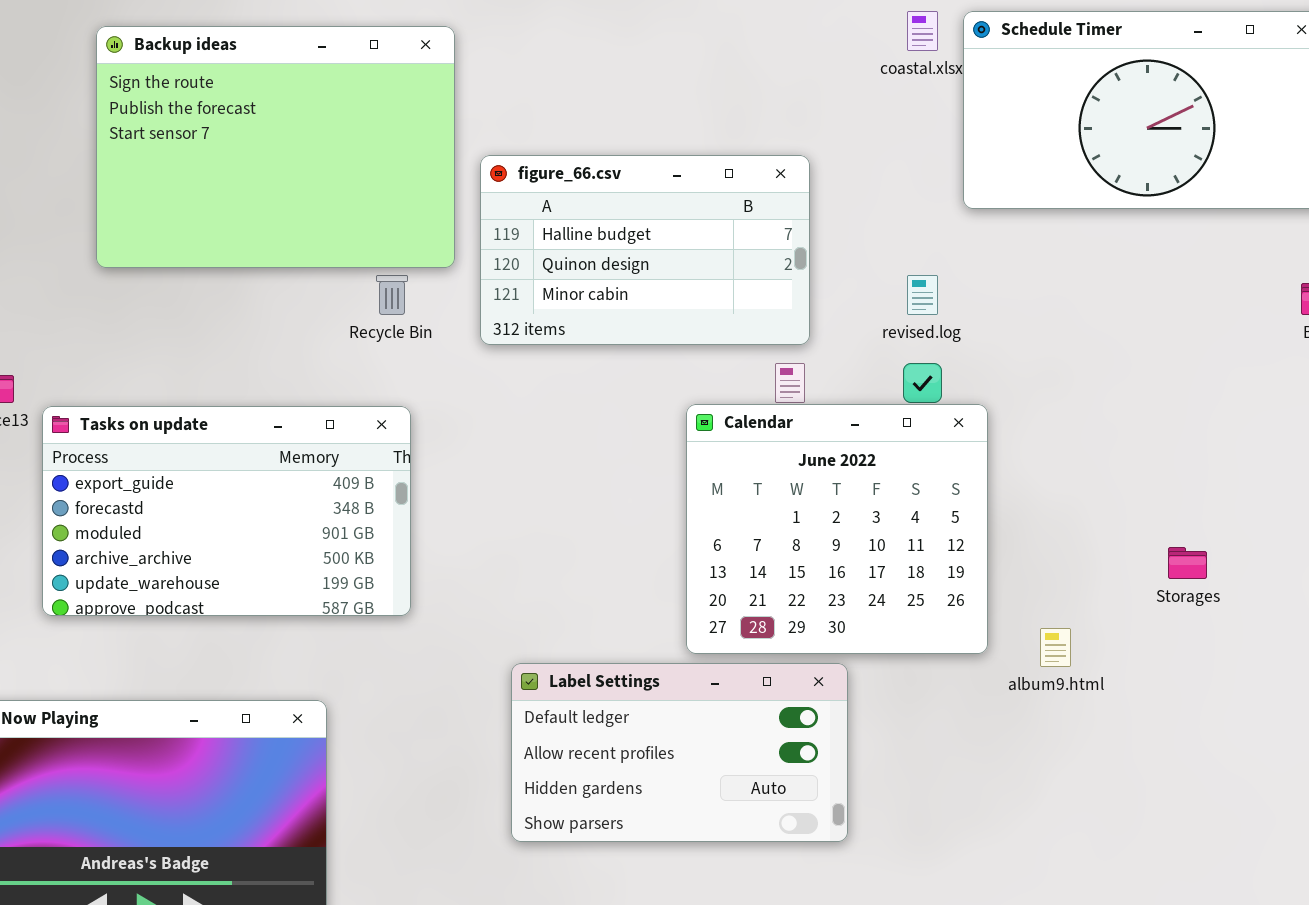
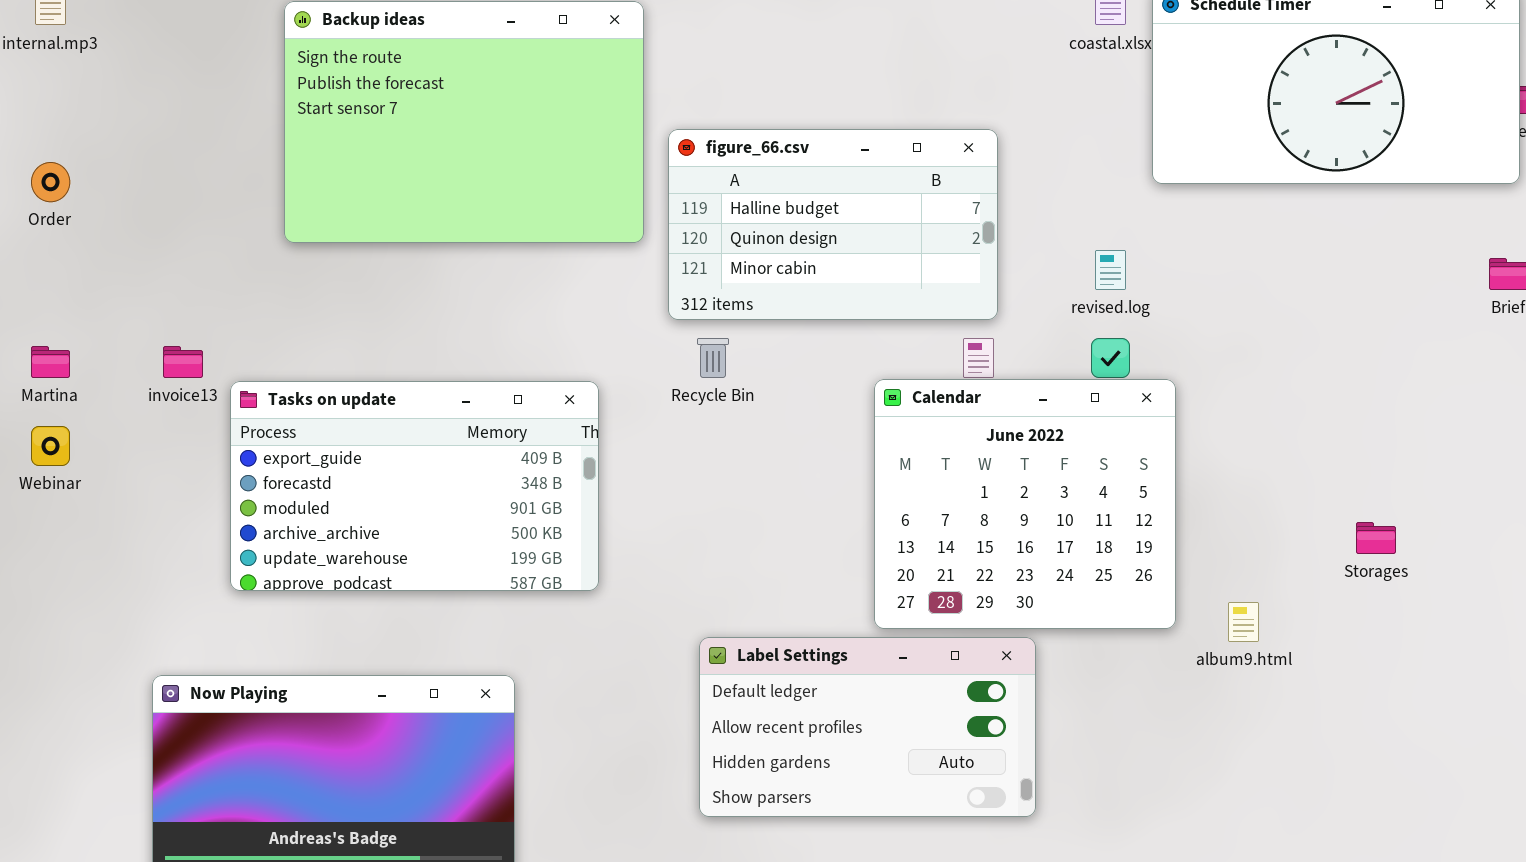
Recycle Bin: [376,275,408,315] -> [697,338,729,378], moved

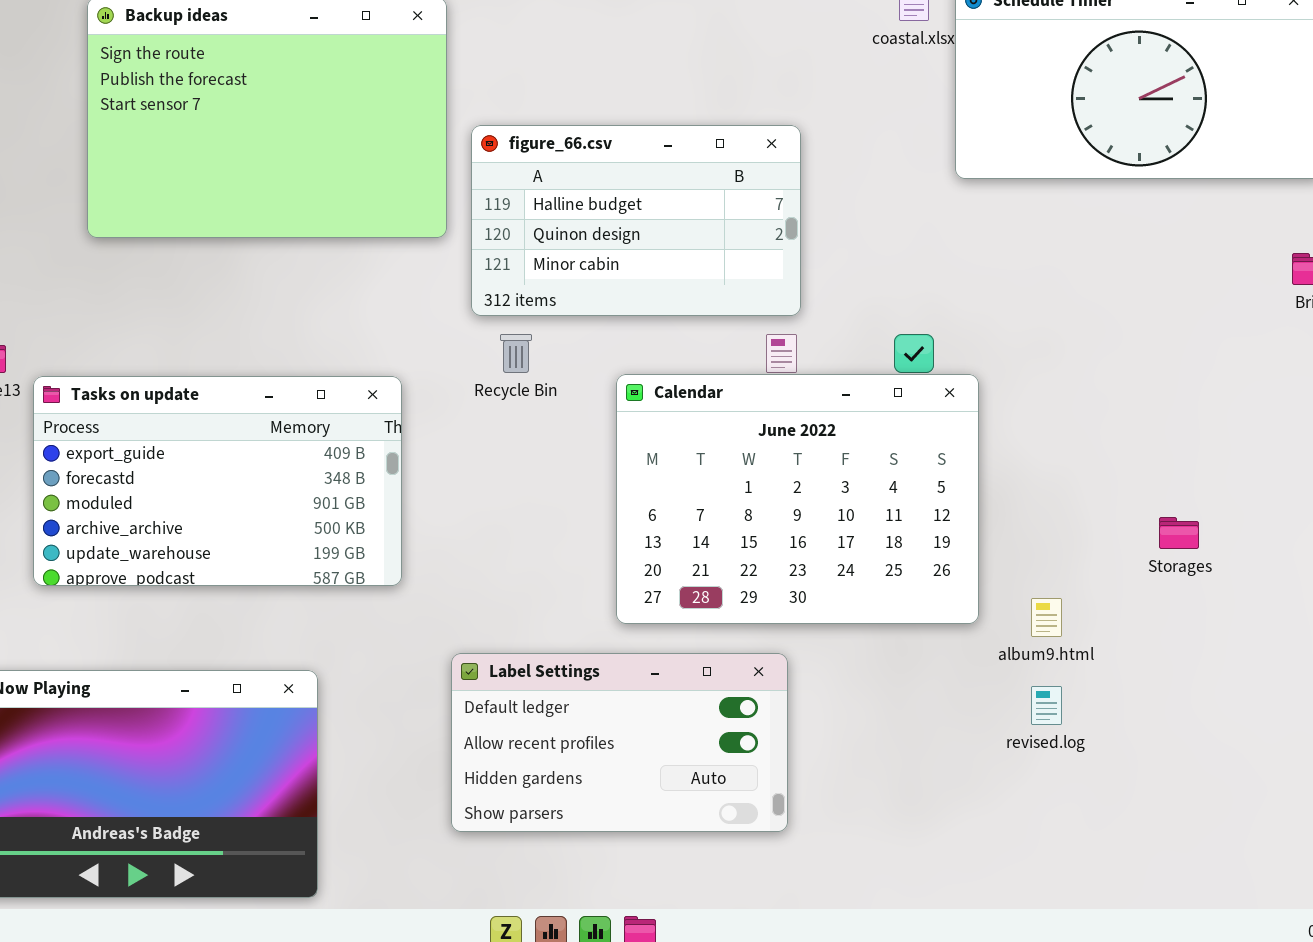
revised.log: [1095,250,1126,290] -> [1031,686,1062,725], moved
Calendar: [874,379,1176,629] -> [616,374,979,624], resized
Label Settings: [699,637,1036,817] -> [451,653,788,832], moved

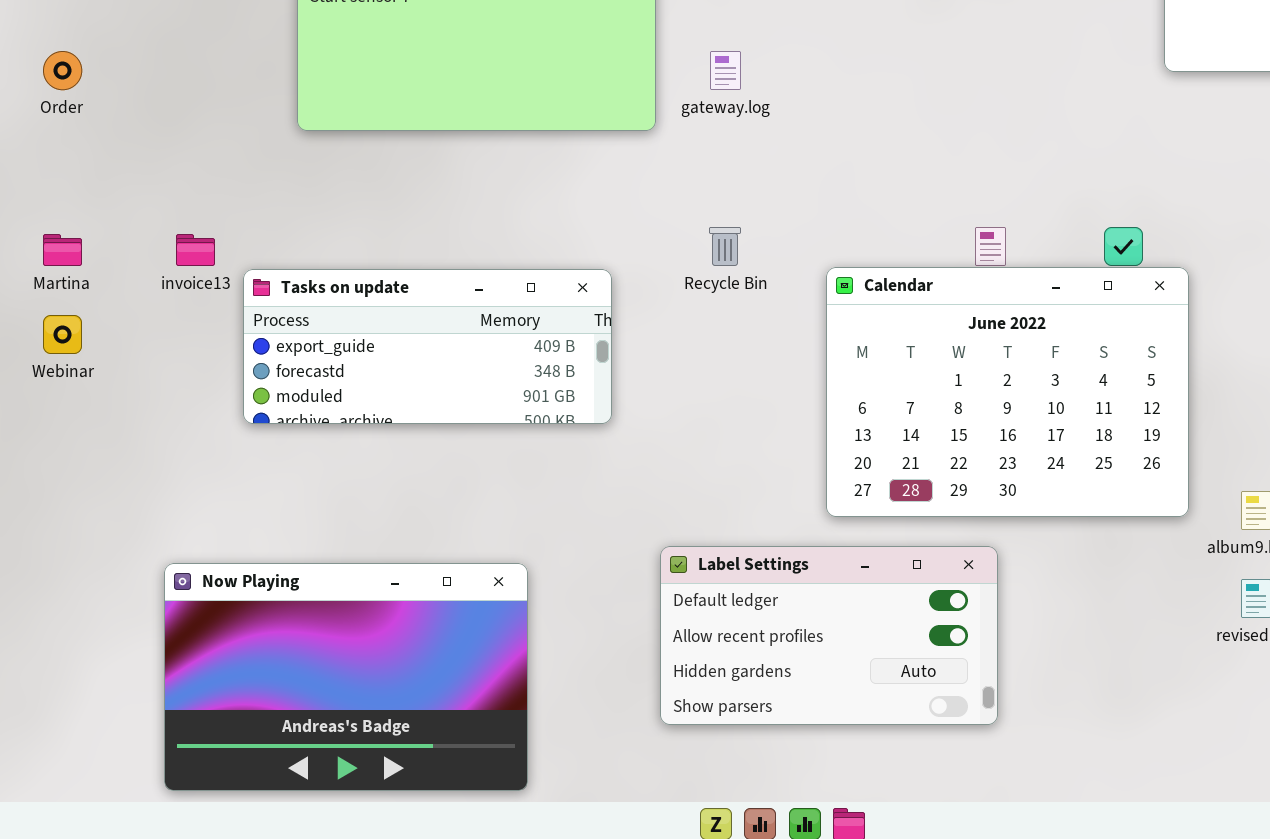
figure_66.csv: [471,125,801,316] -> none, closed
Tasks on update: [33,376,402,586] -> [243,269,612,424], resized

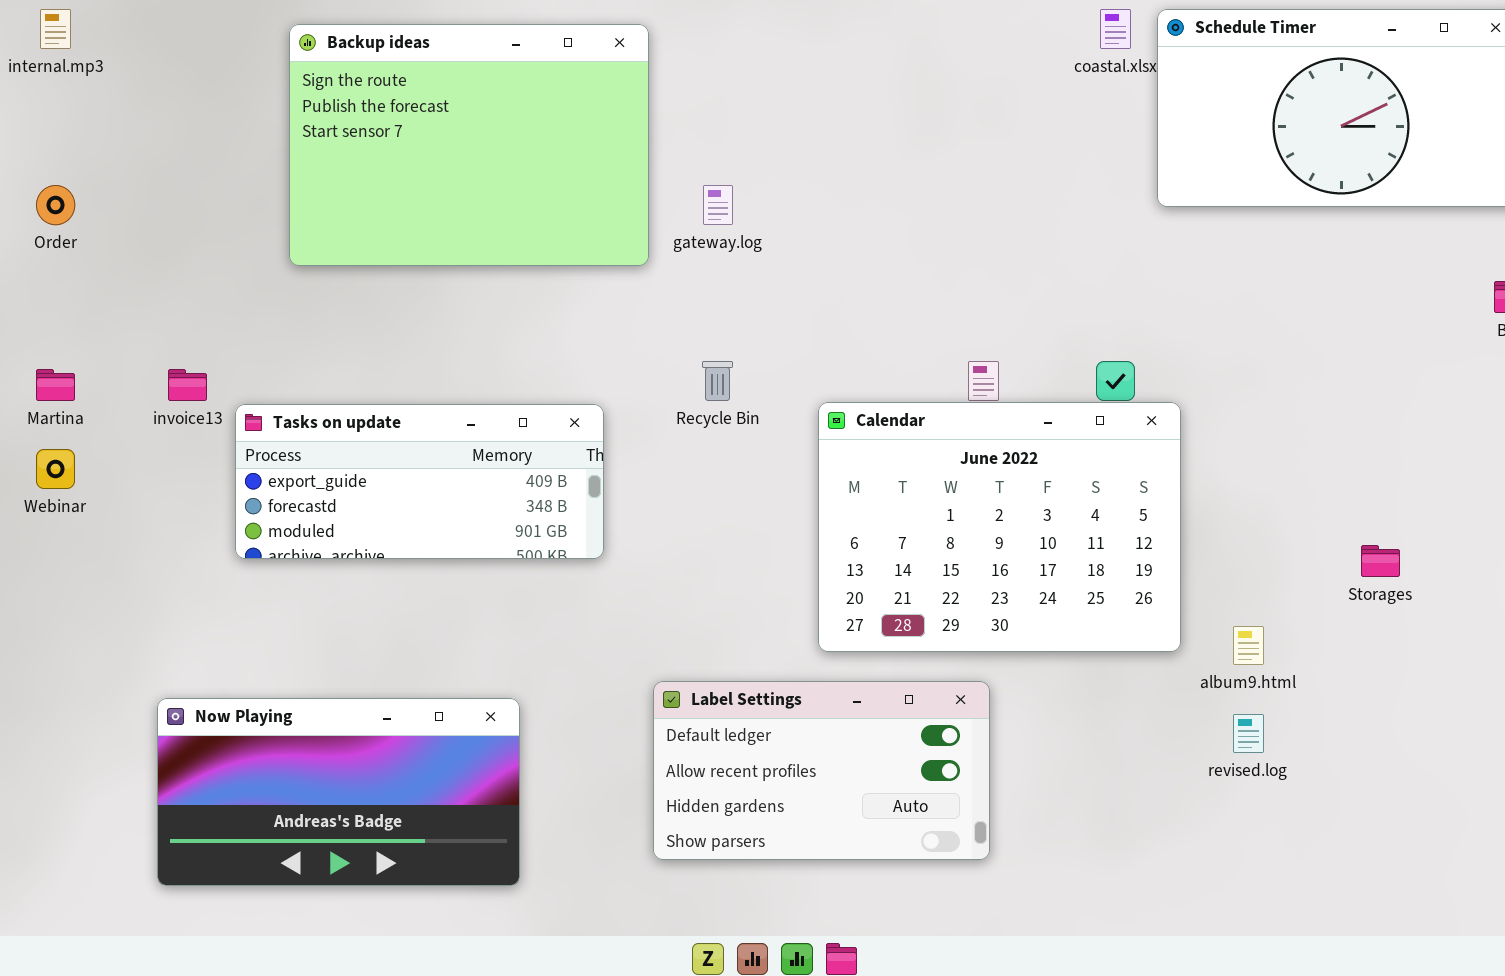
Now Playing: [164,563,528,791] -> [157,698,520,886], resized

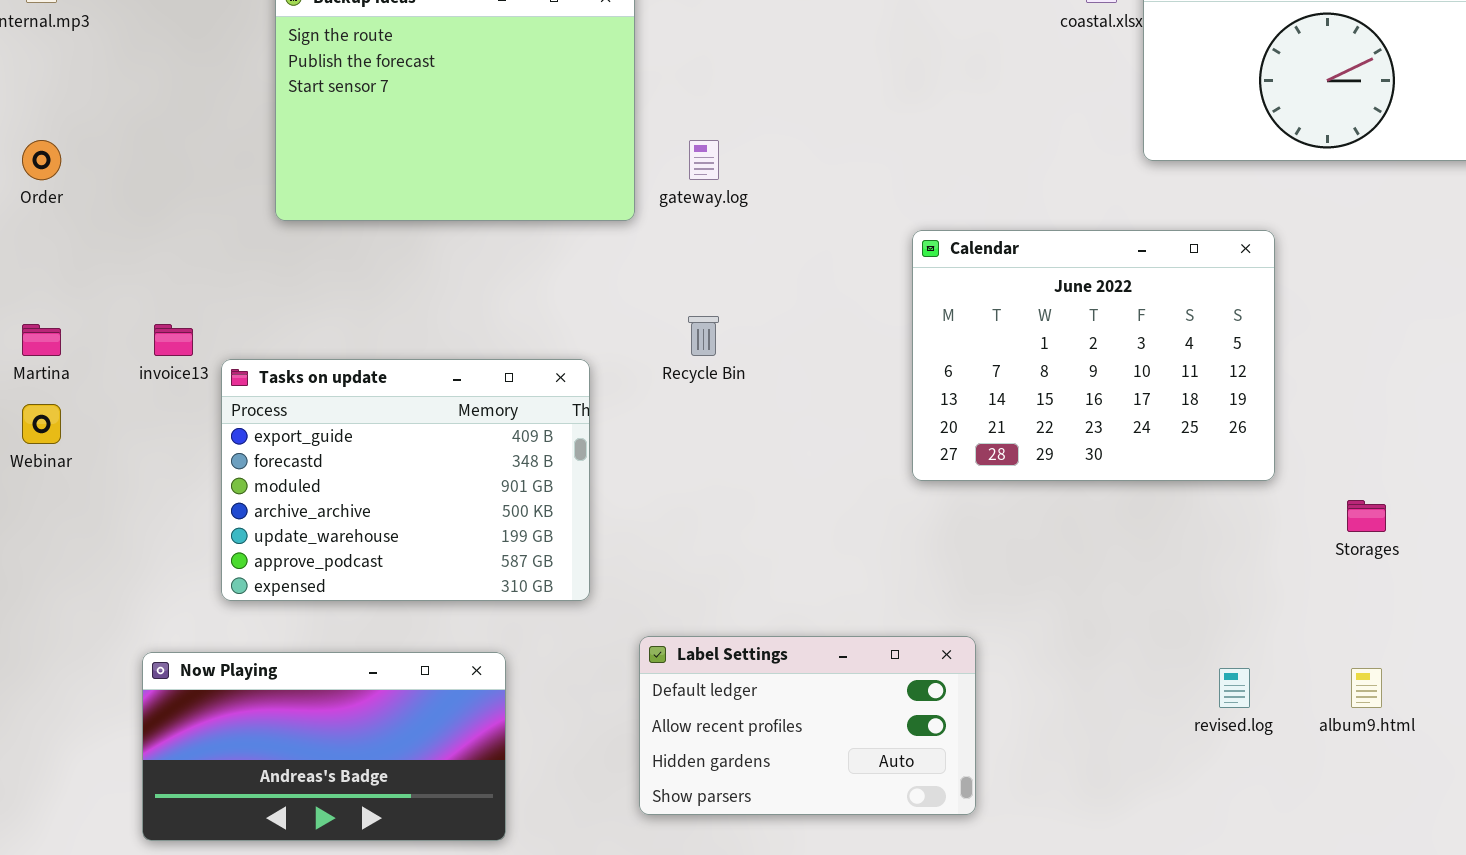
Calendar: [818,402,1181,652] -> [912,230,1275,481], moved
Tasks on update: [235,404,604,559] -> [221,359,590,601], resized
album9.html: [1233,626,1264,665] -> [1351,668,1382,708], moved

